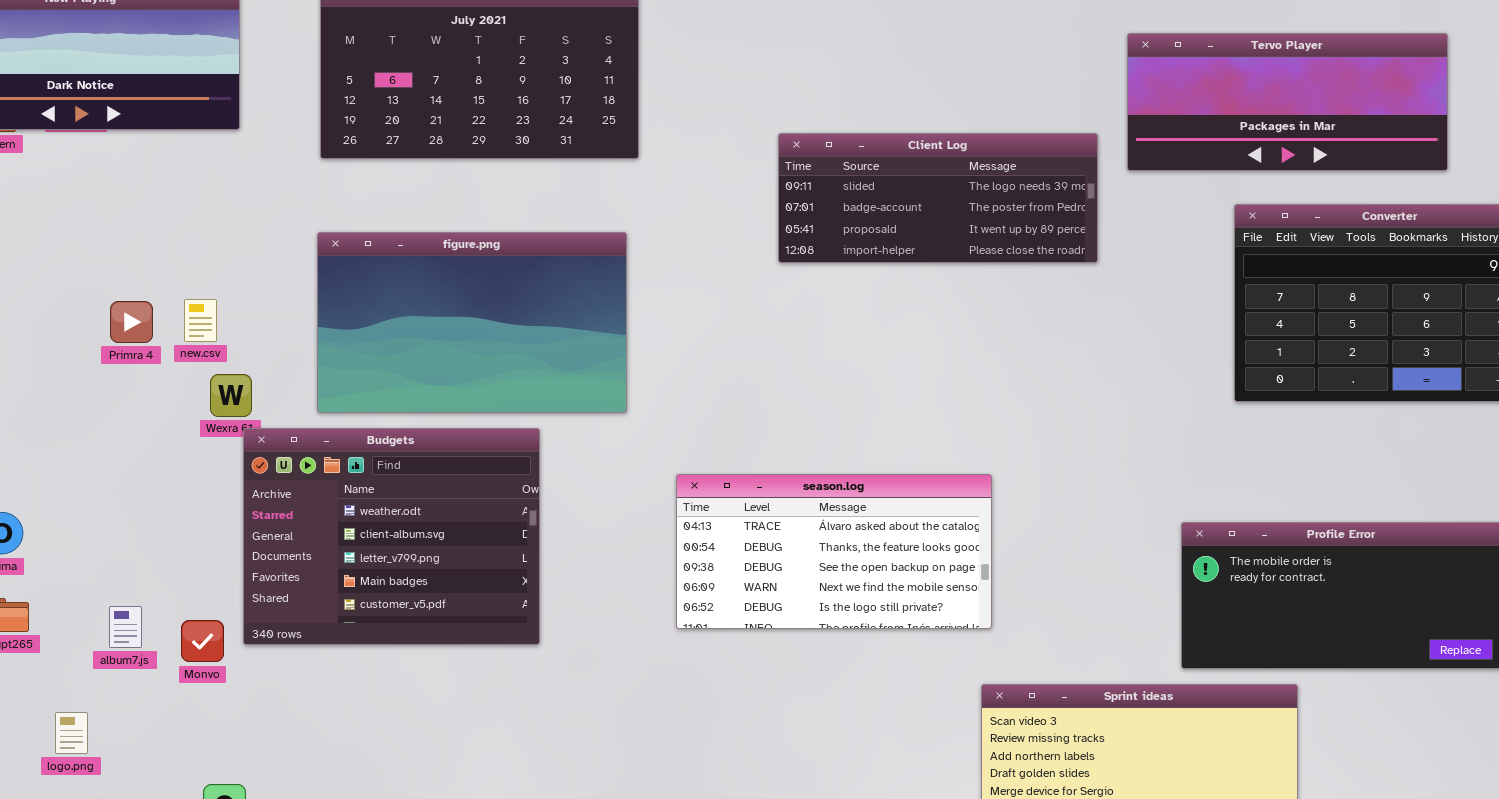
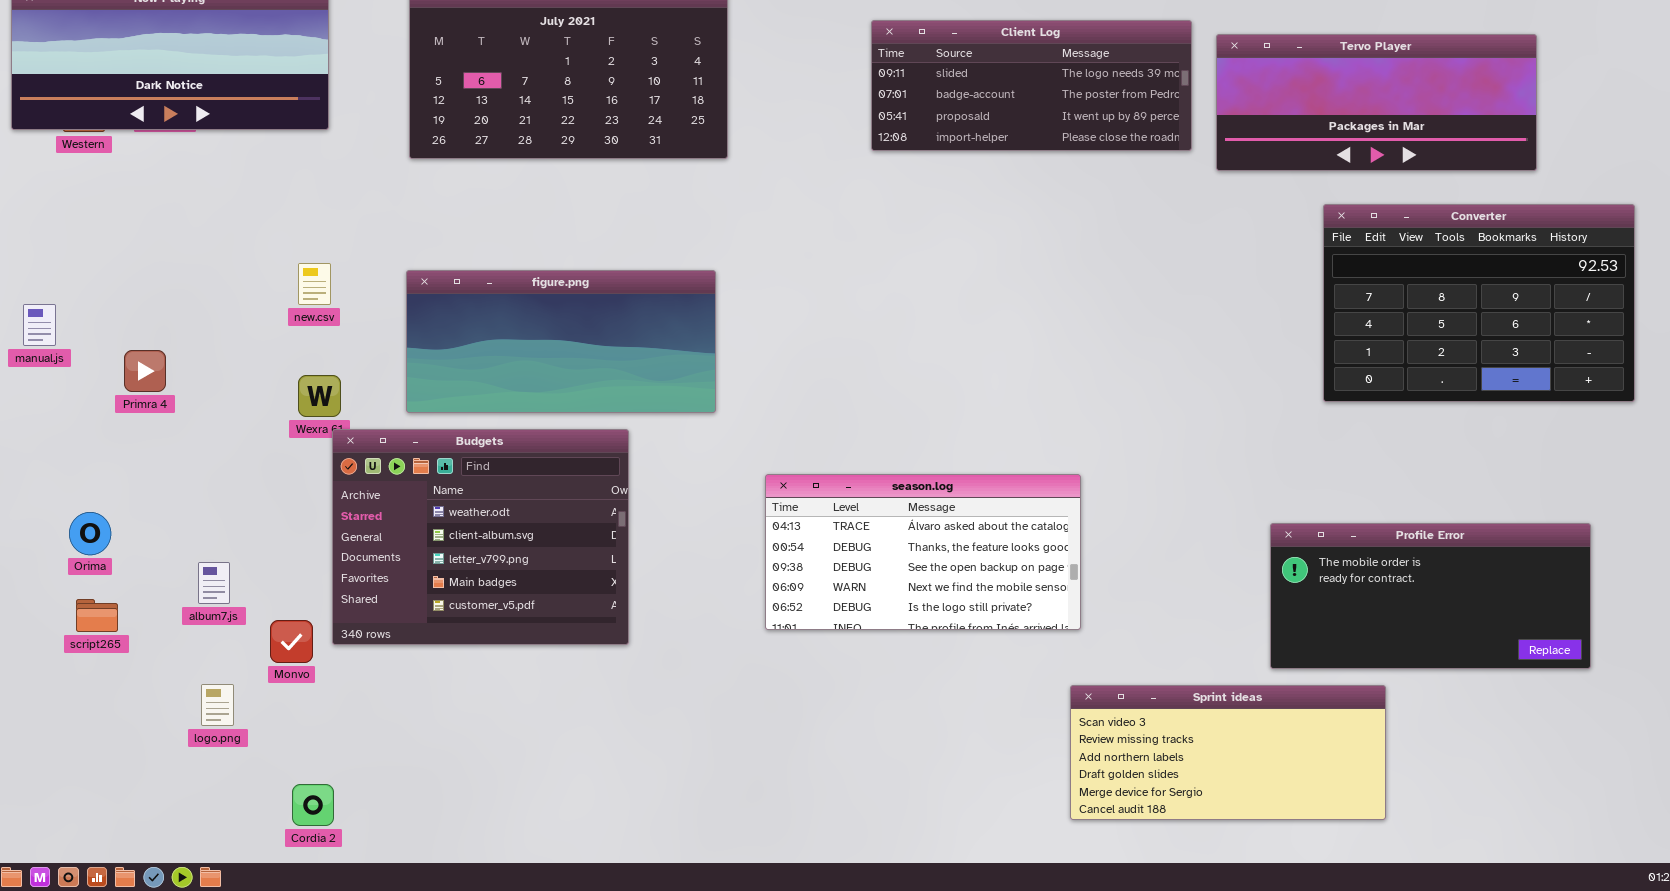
Client Log: [778,133,1098,263] -> [871,20,1192,151], moved
figure.png: [317,232,627,413] -> [406,270,716,413], resized
new.csv: [184,299,217,342] -> [298,263,331,305], moved
Primra 4: [110,301,153,343] -> [124,350,166,392], moved
album7.js: [109,606,142,648] -> [198,562,230,604], moved
logo.png: [55,712,88,754] -> [201,684,234,726], moved

